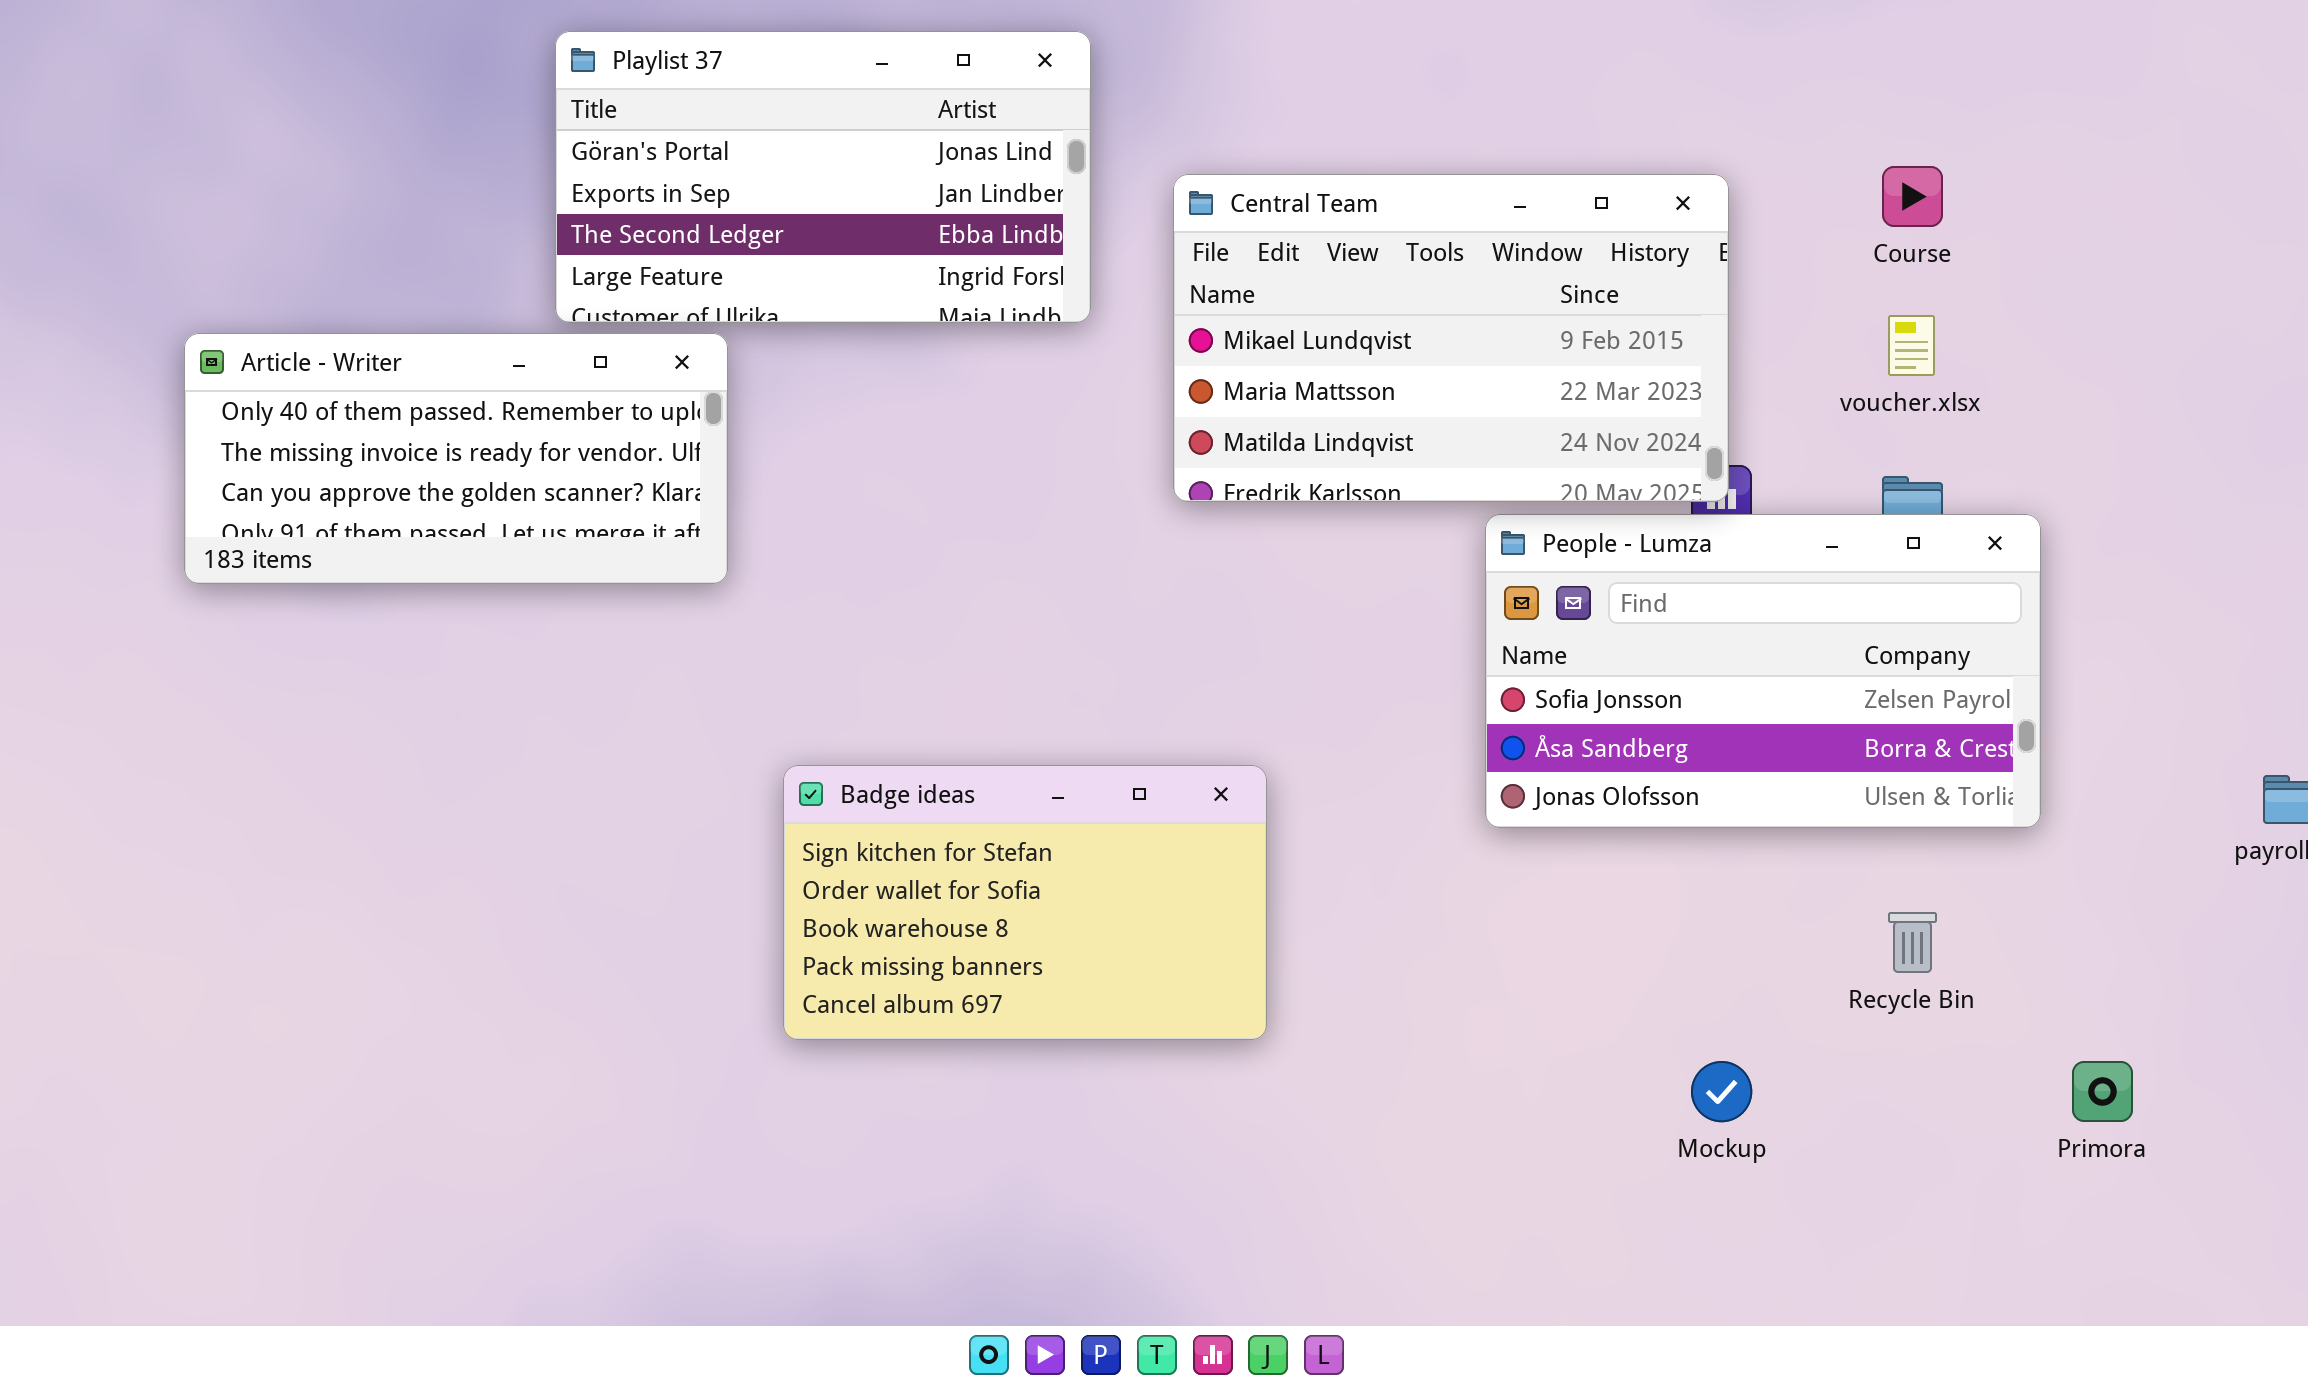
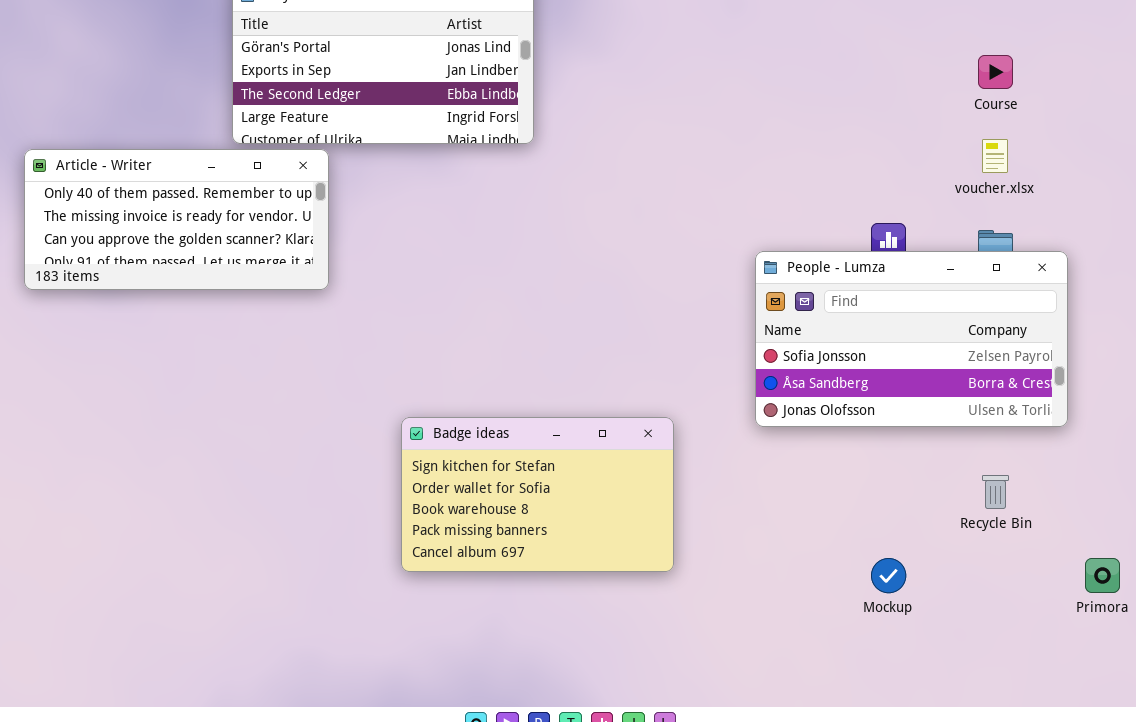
Central Team: [1173,174,1729,502] -> none, closed
Badge ideas: [783,765,1267,1040] -> [401,417,674,572], moved

